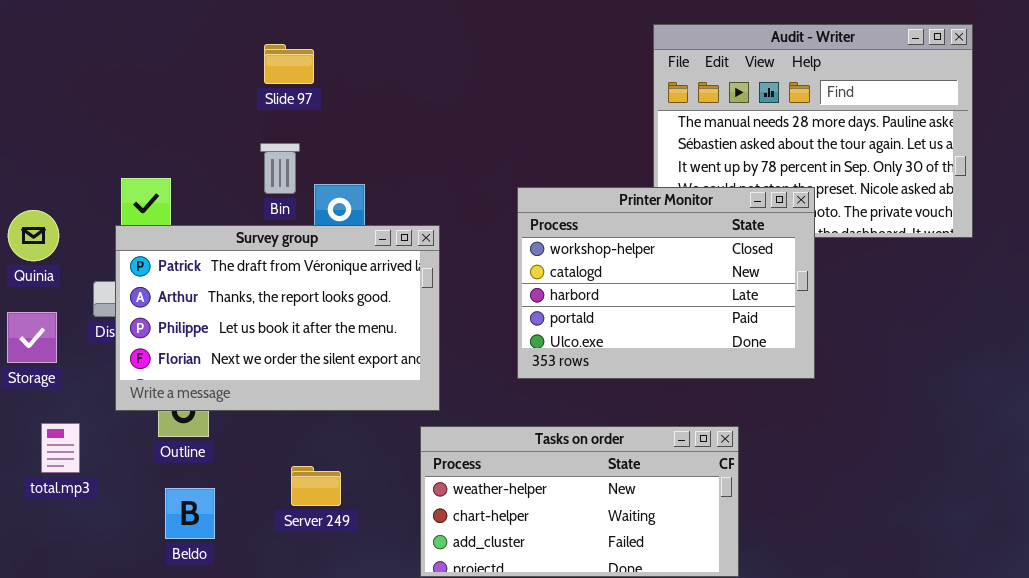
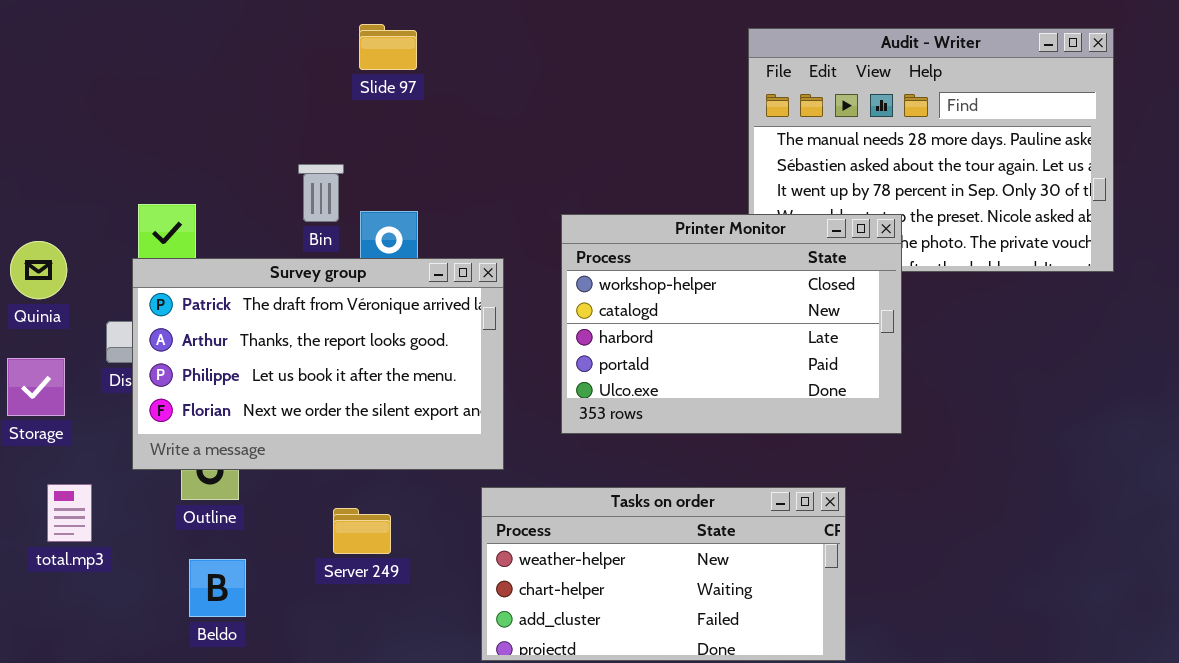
Slide 97: [264,44,314,84] -> [359,24,417,70], moved
Printer Monitor: [517,187,815,379] -> [561,214,902,434], moved
Server 249: [291,466,341,506] -> [333,508,391,554], moved

